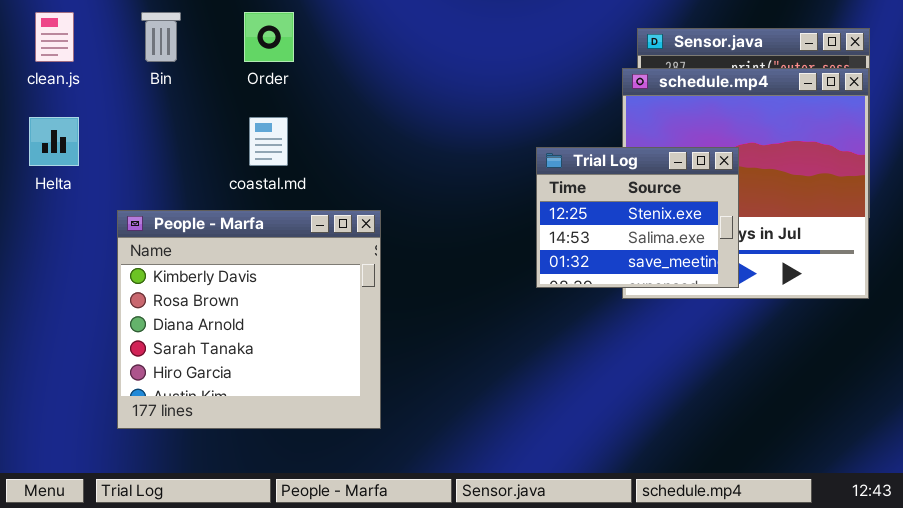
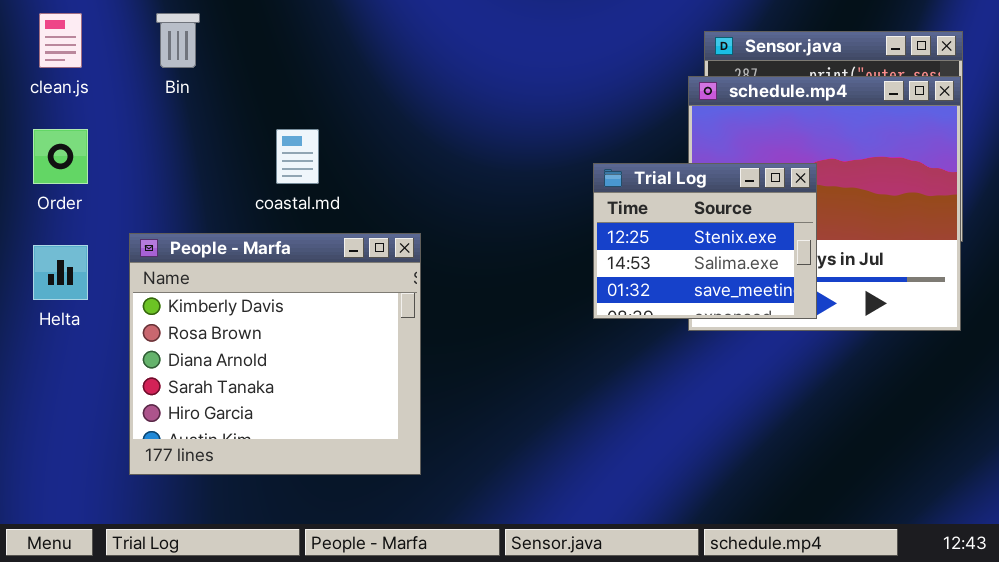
Order: [244,12,294,62] -> [33,129,88,184], moved
Helta: [29,117,79,166] -> [33,245,88,300], moved

